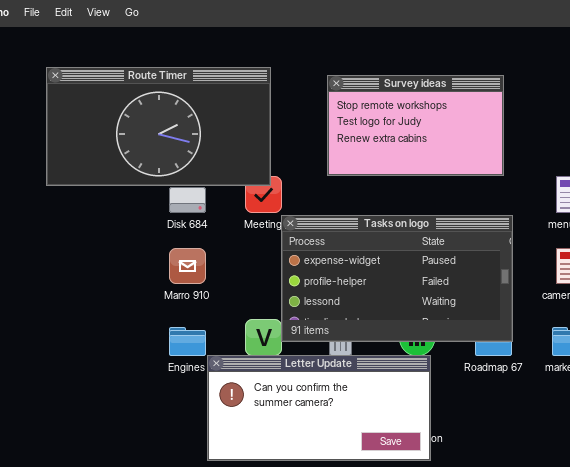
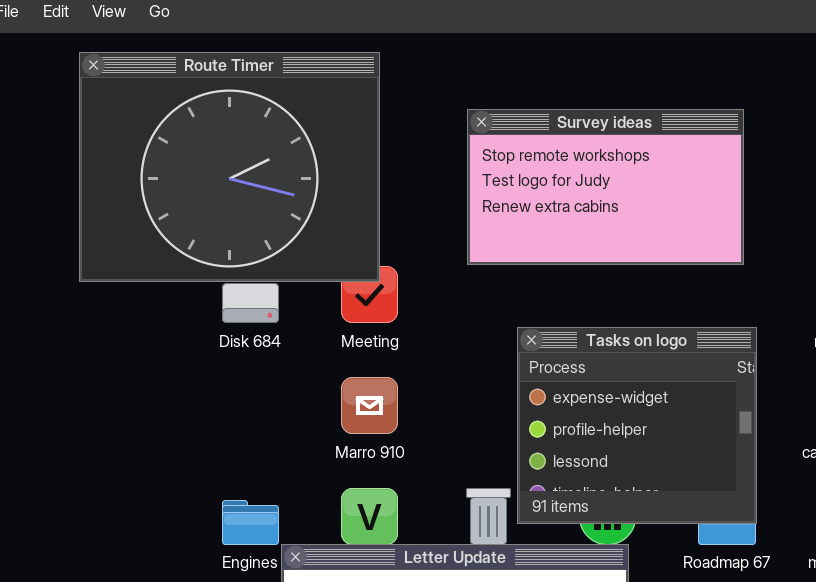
Route Timer: [46,67,271,186] -> [79,52,380,282], resized
Tasks on logo: [281,215,513,342] -> [517,327,757,524], resized
Marro 910: [169,248,206,284] -> [341,377,398,434], moved

